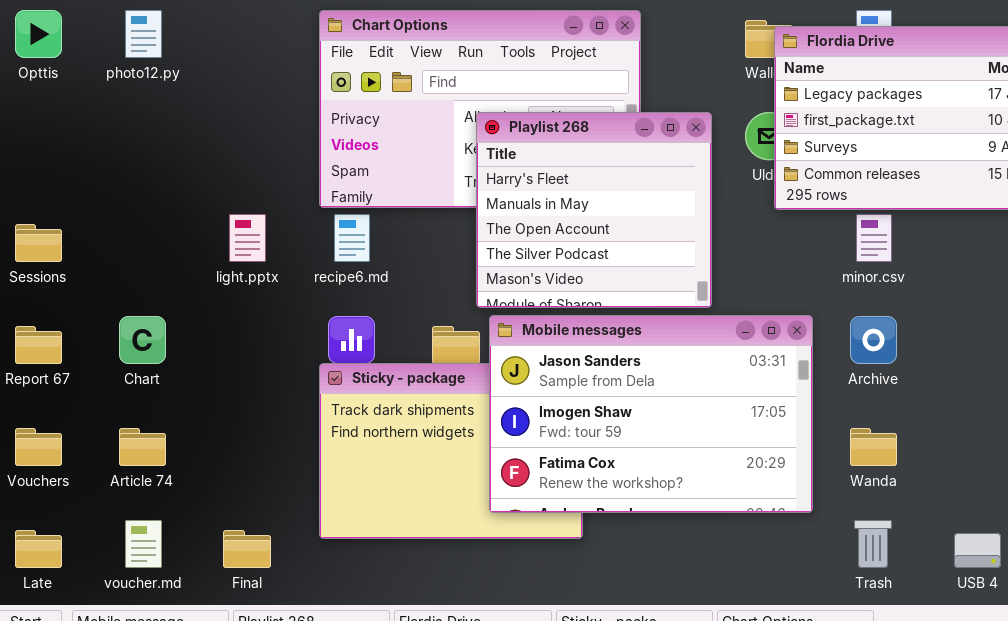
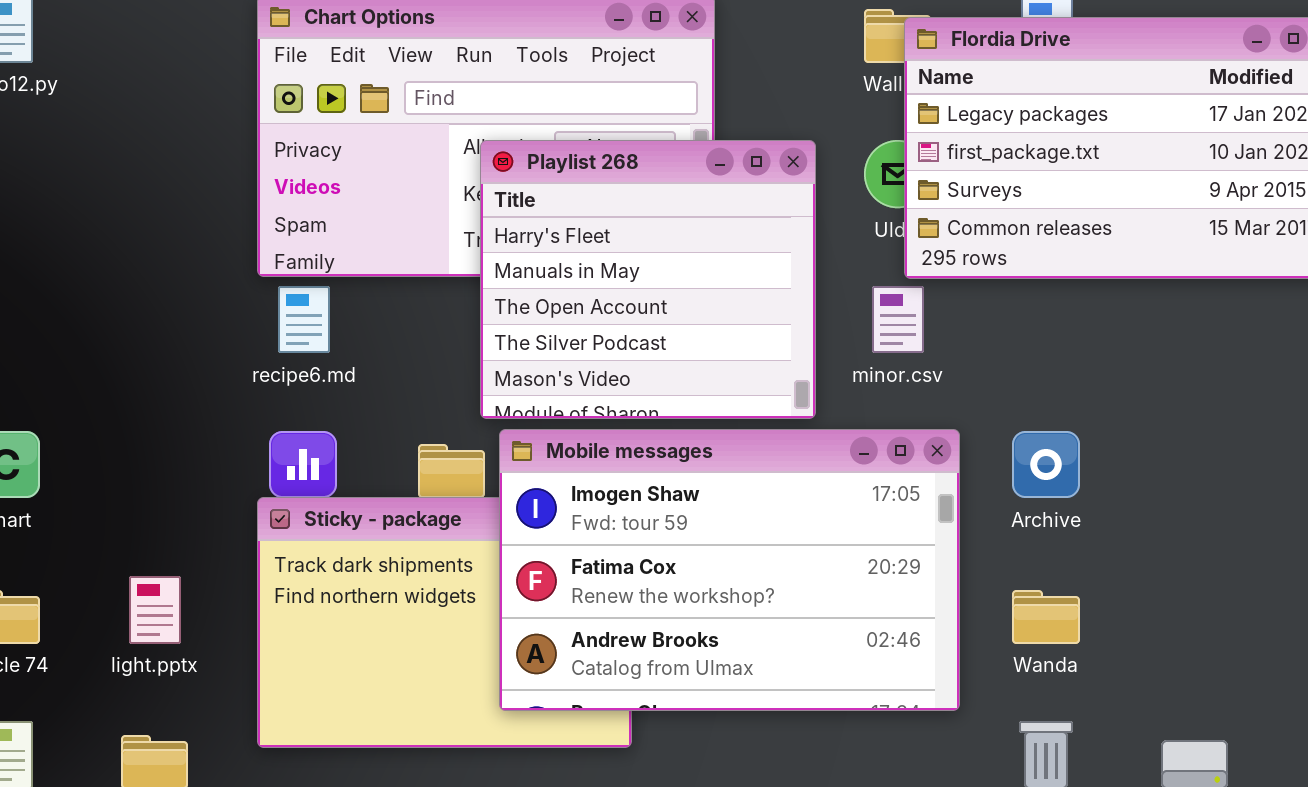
light.pptx: [229,214,266,262] -> [129,576,181,644], moved
minor.csv: [856,214,892,262] -> [872,286,924,353], moved
Mobile messages: [489,315,813,513] -> [499,429,960,711], scrolled down 1 row

